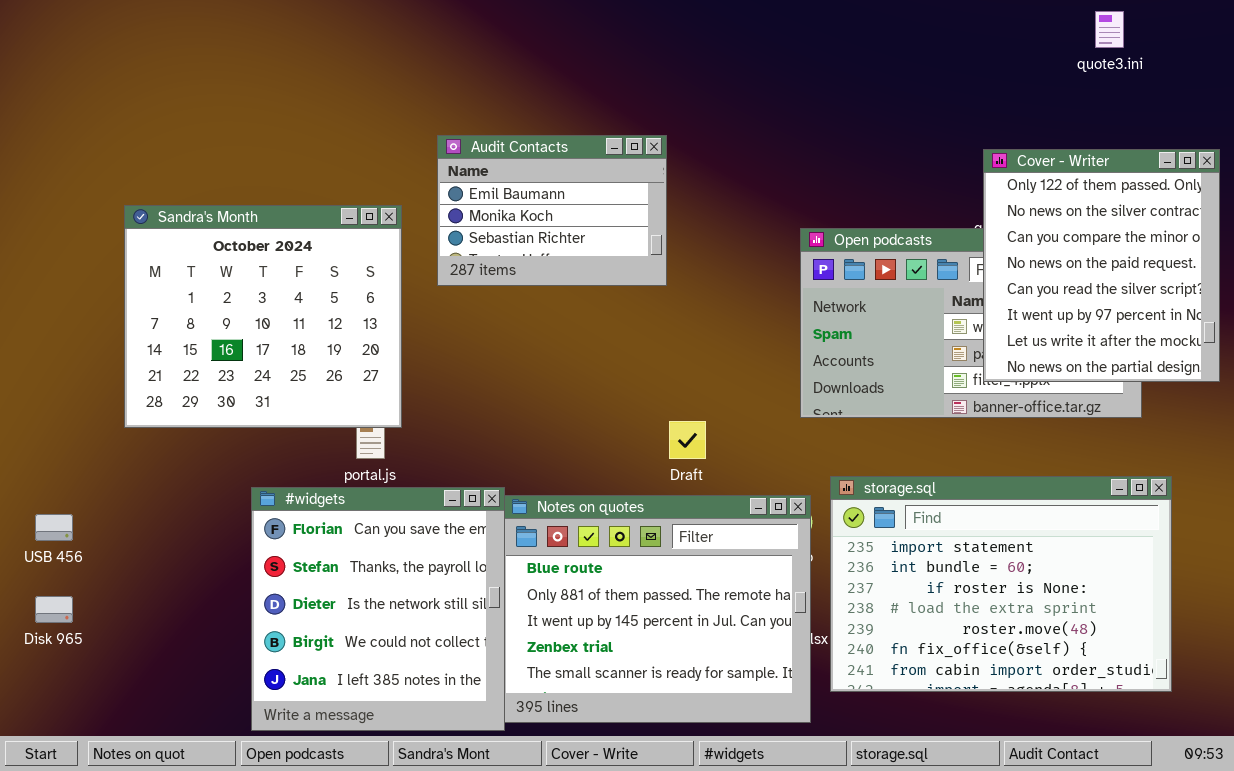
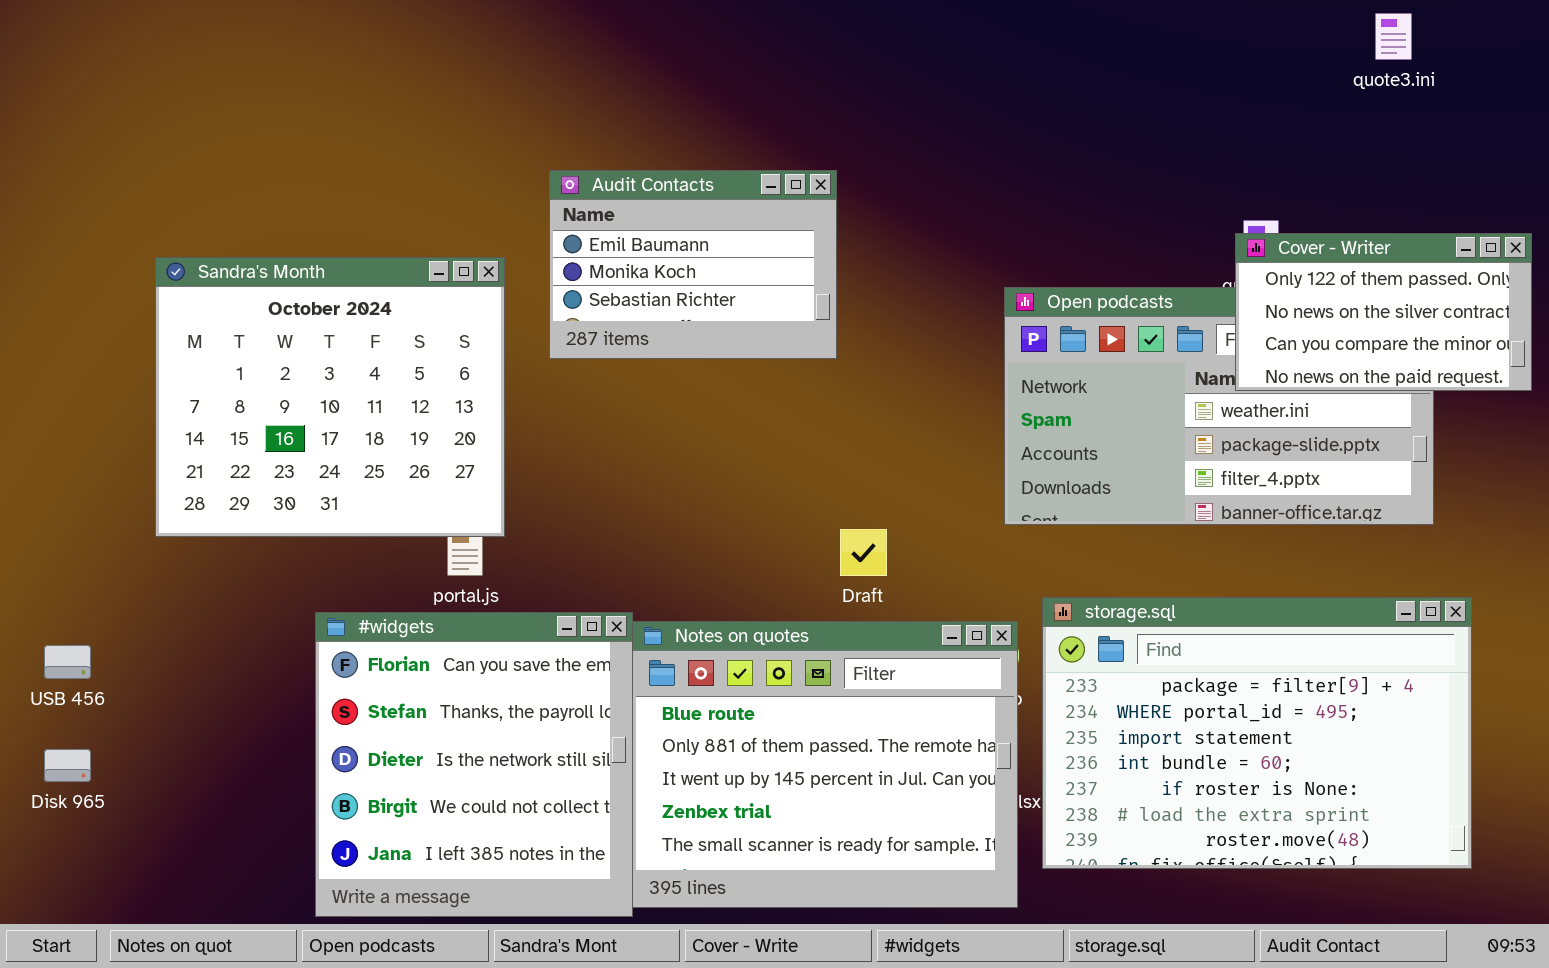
Cover - Writer: [983,149,1220,382] -> [1235,233,1532,391], moved, resized
storage.sql: [830,476,1172,692] -> [1042,597,1472,869], scrolled up 2 rows

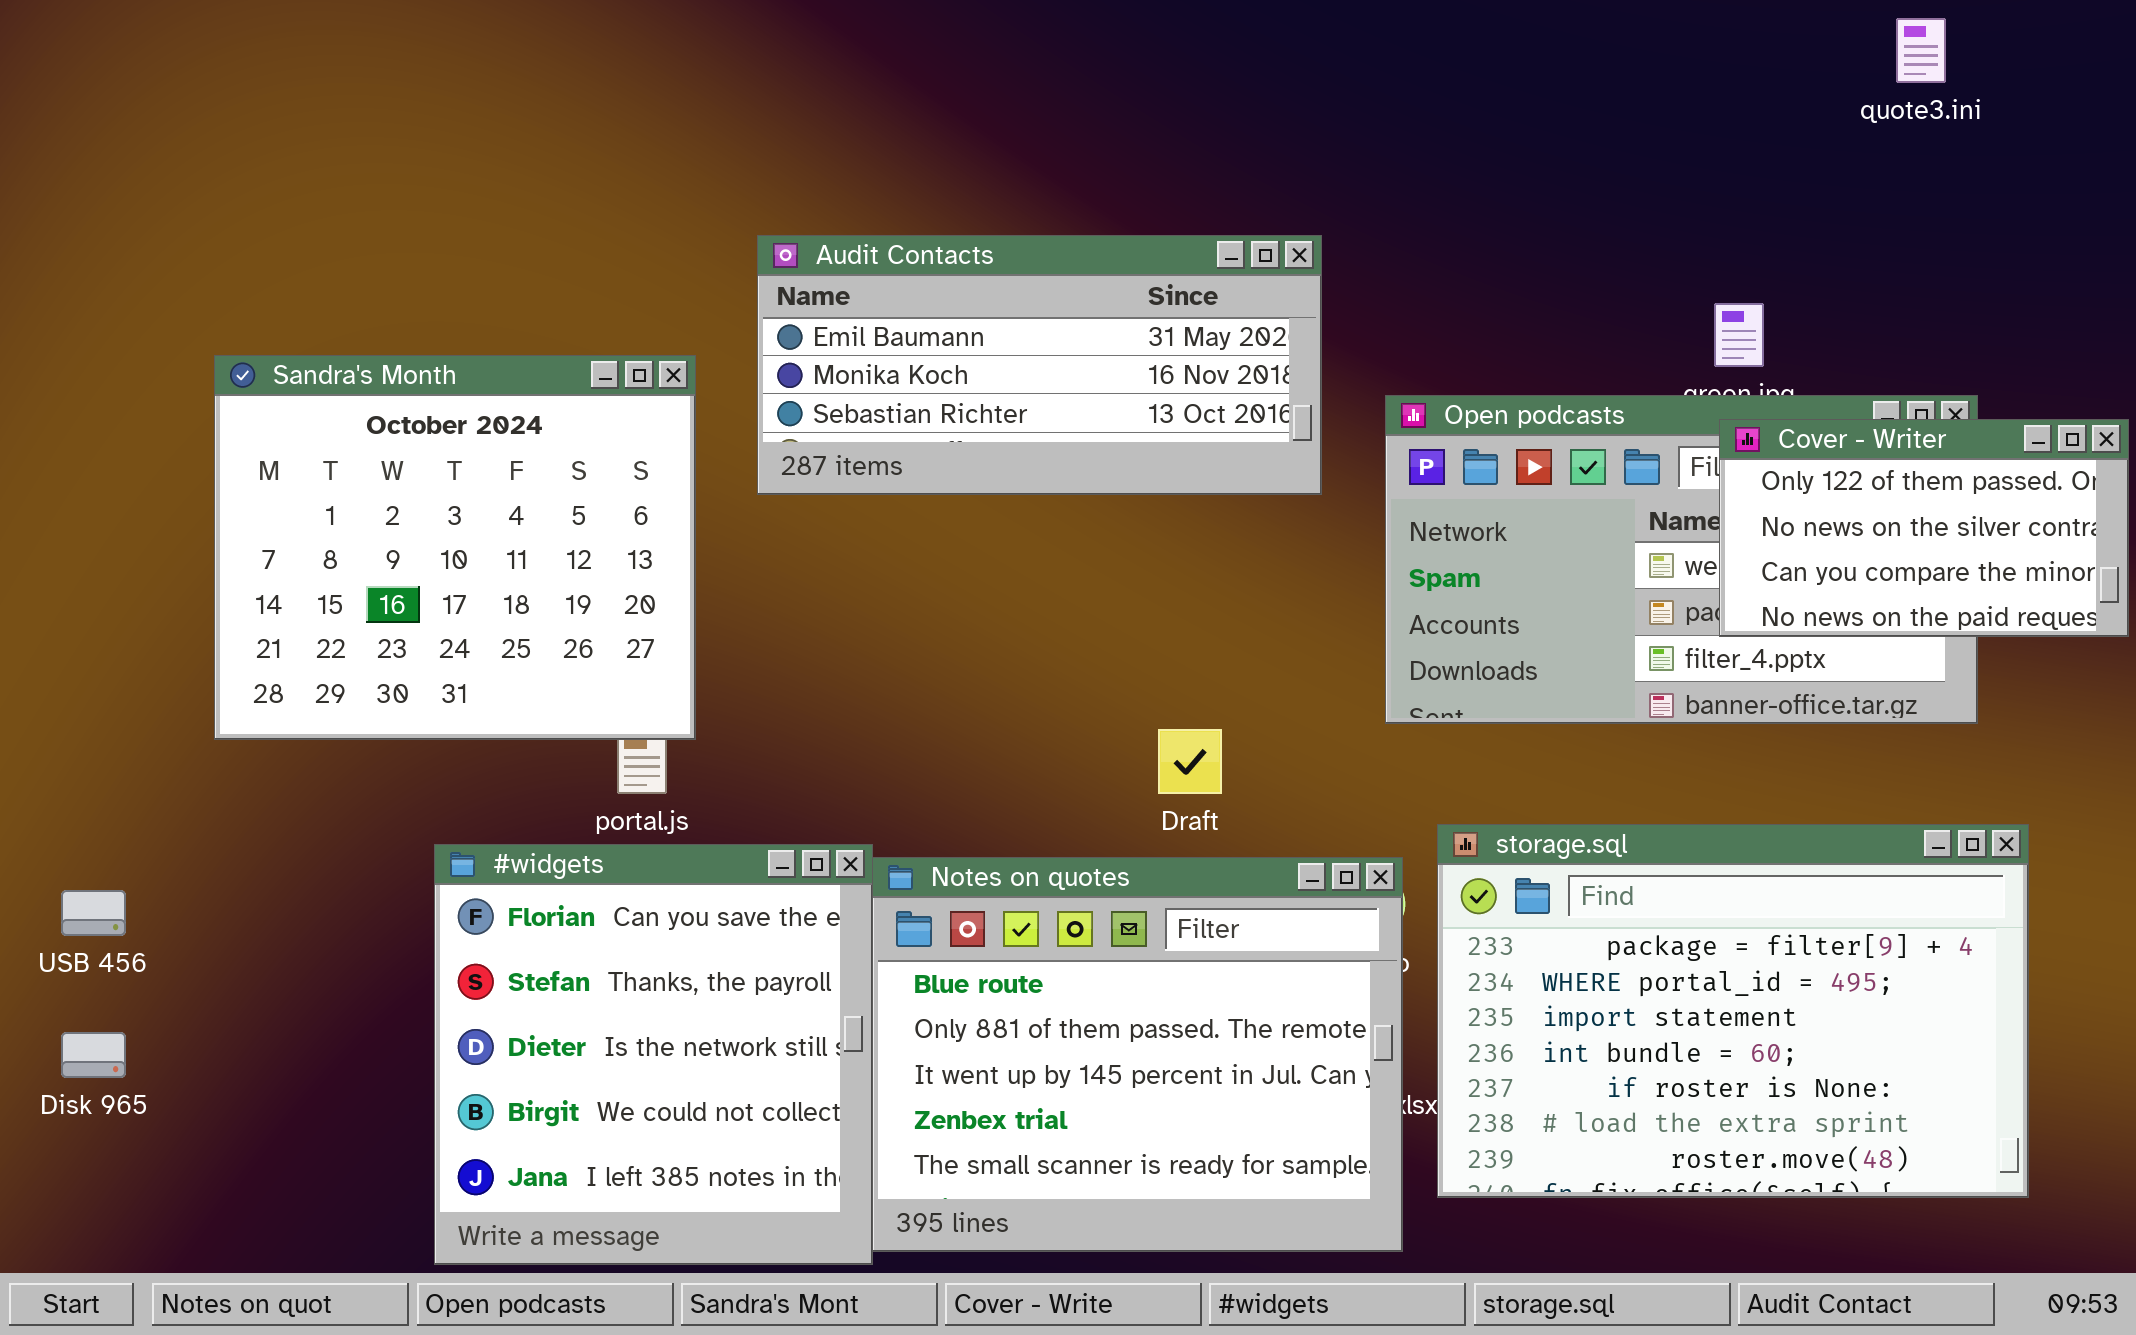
Audit Contacts: [549,170,837,359] -> [757,235,1322,495], resized
Cover - Writer: [1235,233,1532,391] -> [1719,419,2129,637], moved

